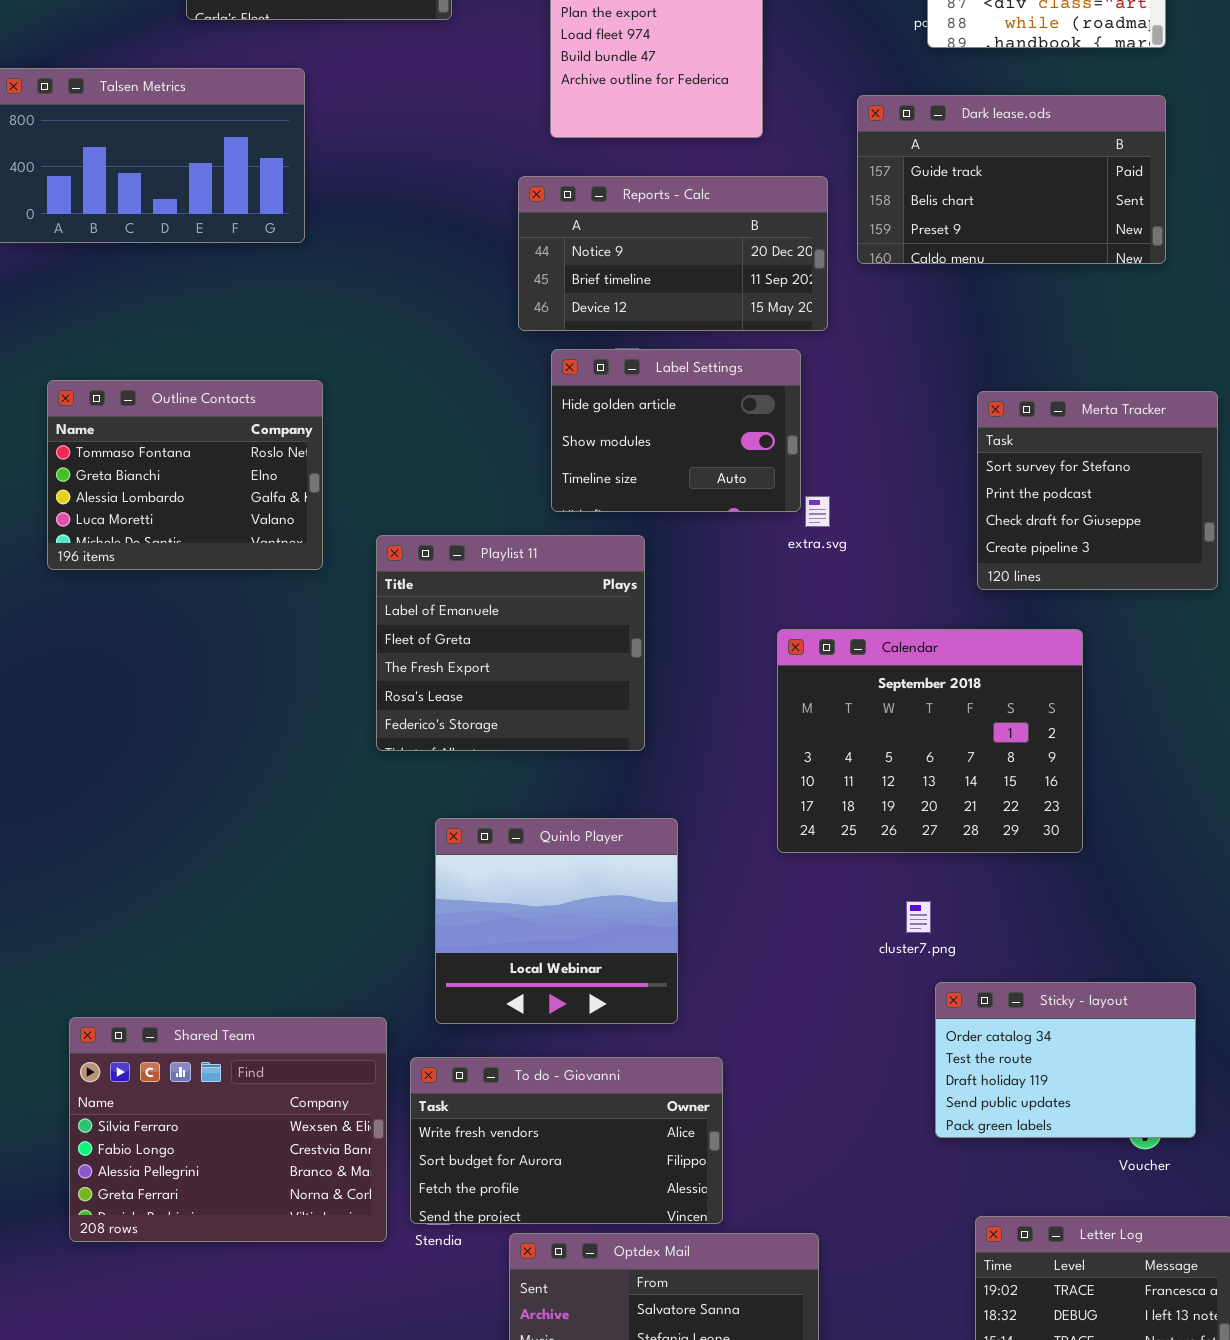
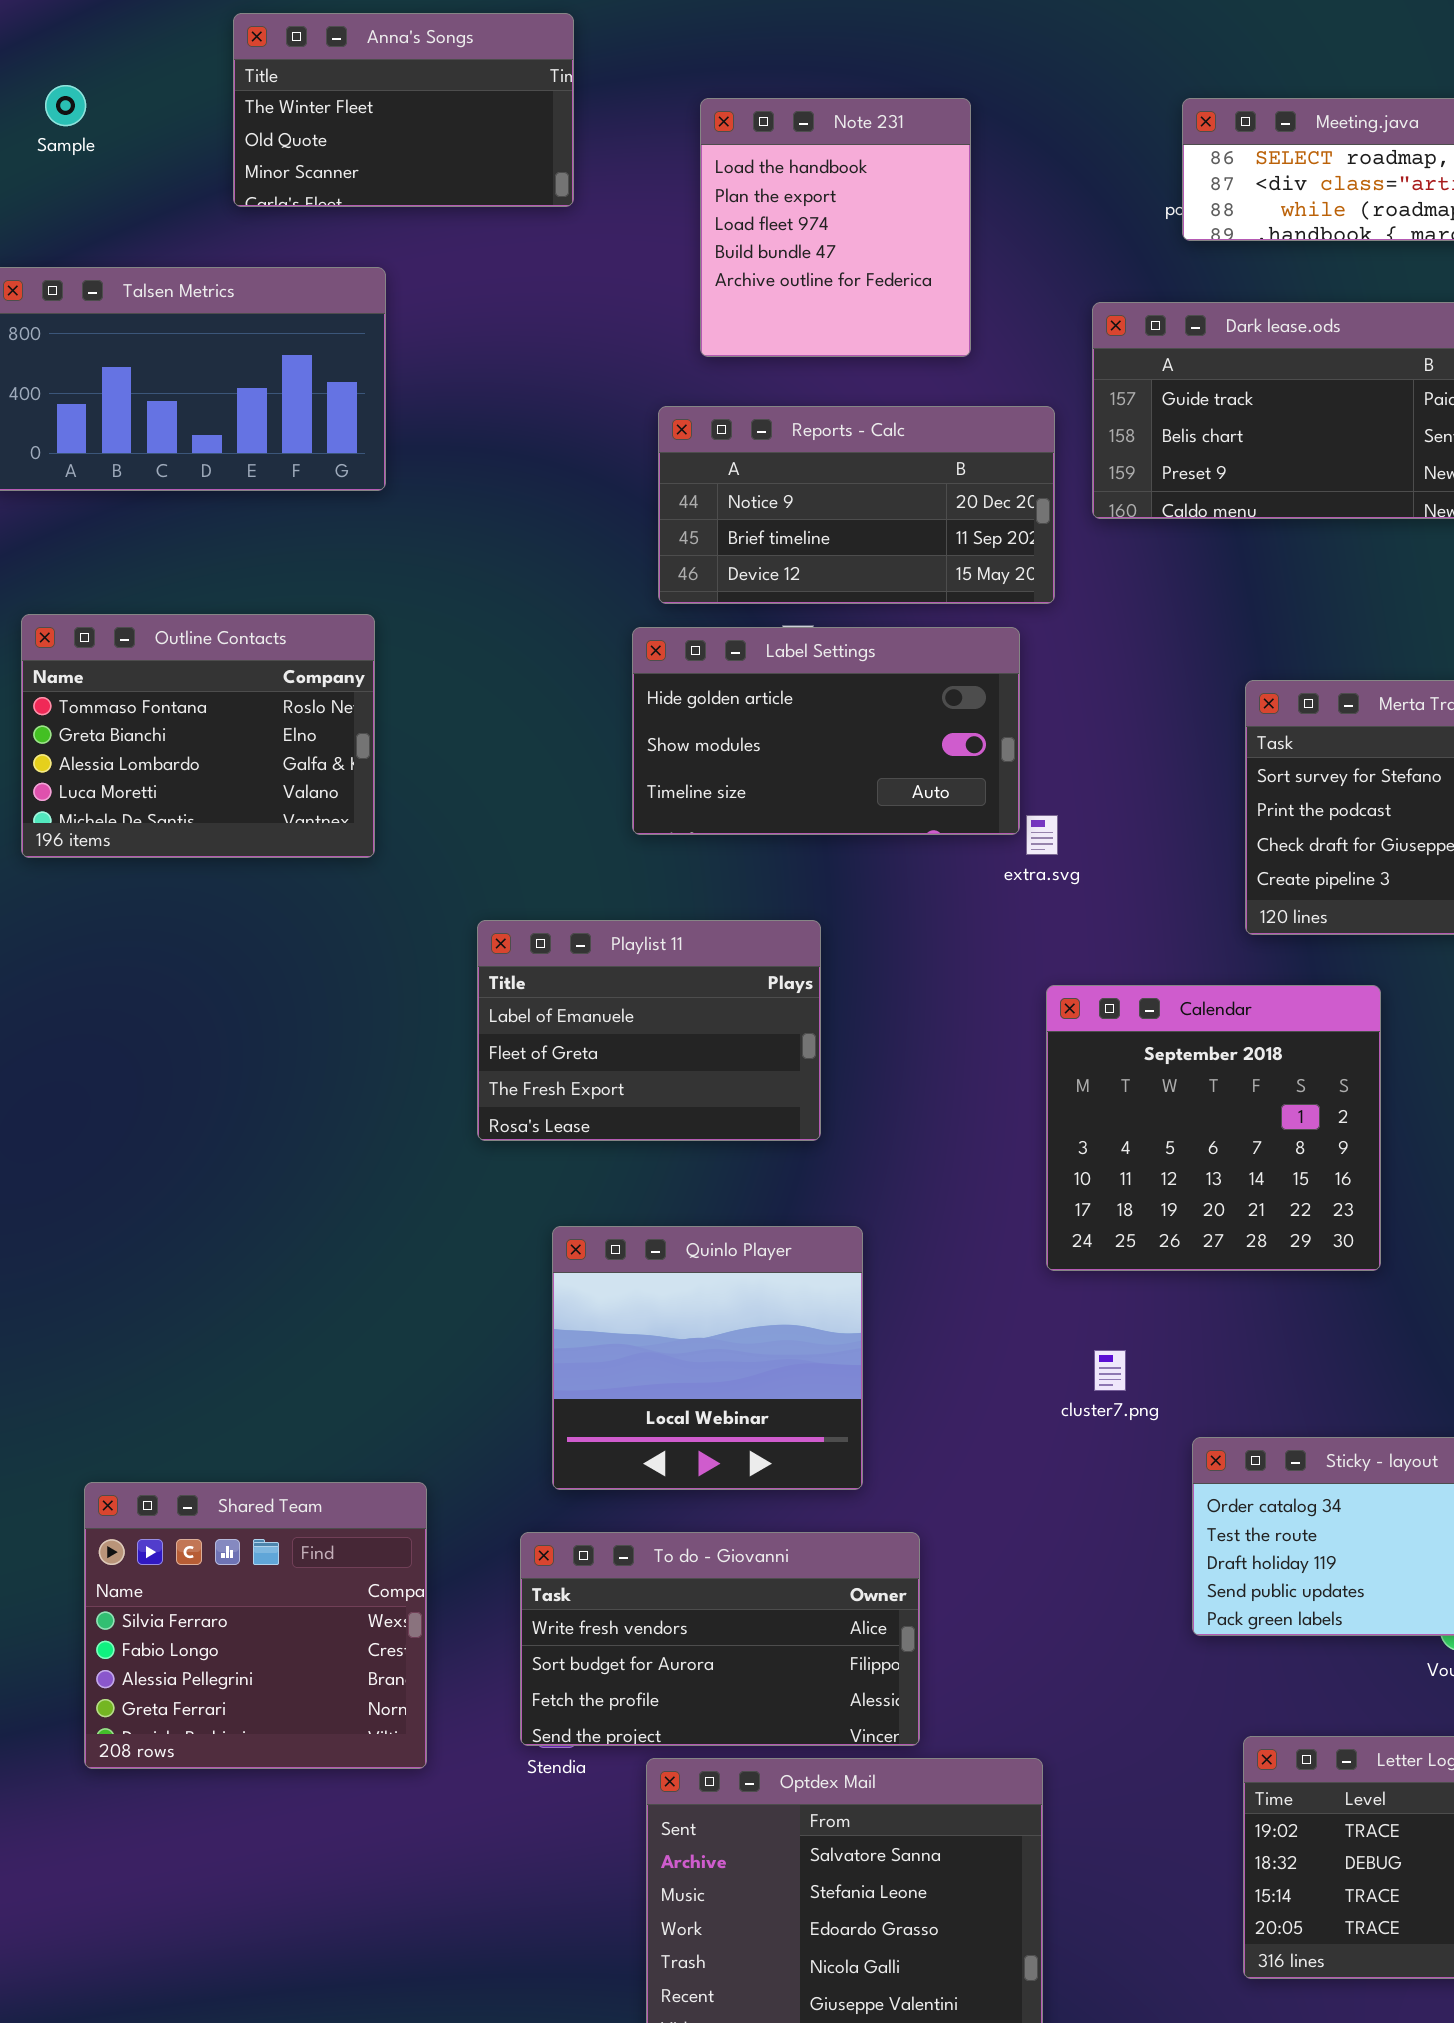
Label Settings: [551,349,801,512] -> [632,627,1020,835], resized
Outline Contacts: [47,380,323,570] -> [21,614,375,858], moved
Playlist 11: [376,535,645,751] -> [477,920,821,1141], resized
Calendar: [777,629,1083,853] -> [1046,985,1381,1271], resized
cluster7.png: [906,901,931,933] -> [1094,1350,1126,1391], moved
Shared Team: [69,1017,387,1242] -> [84,1482,427,1769], resized

